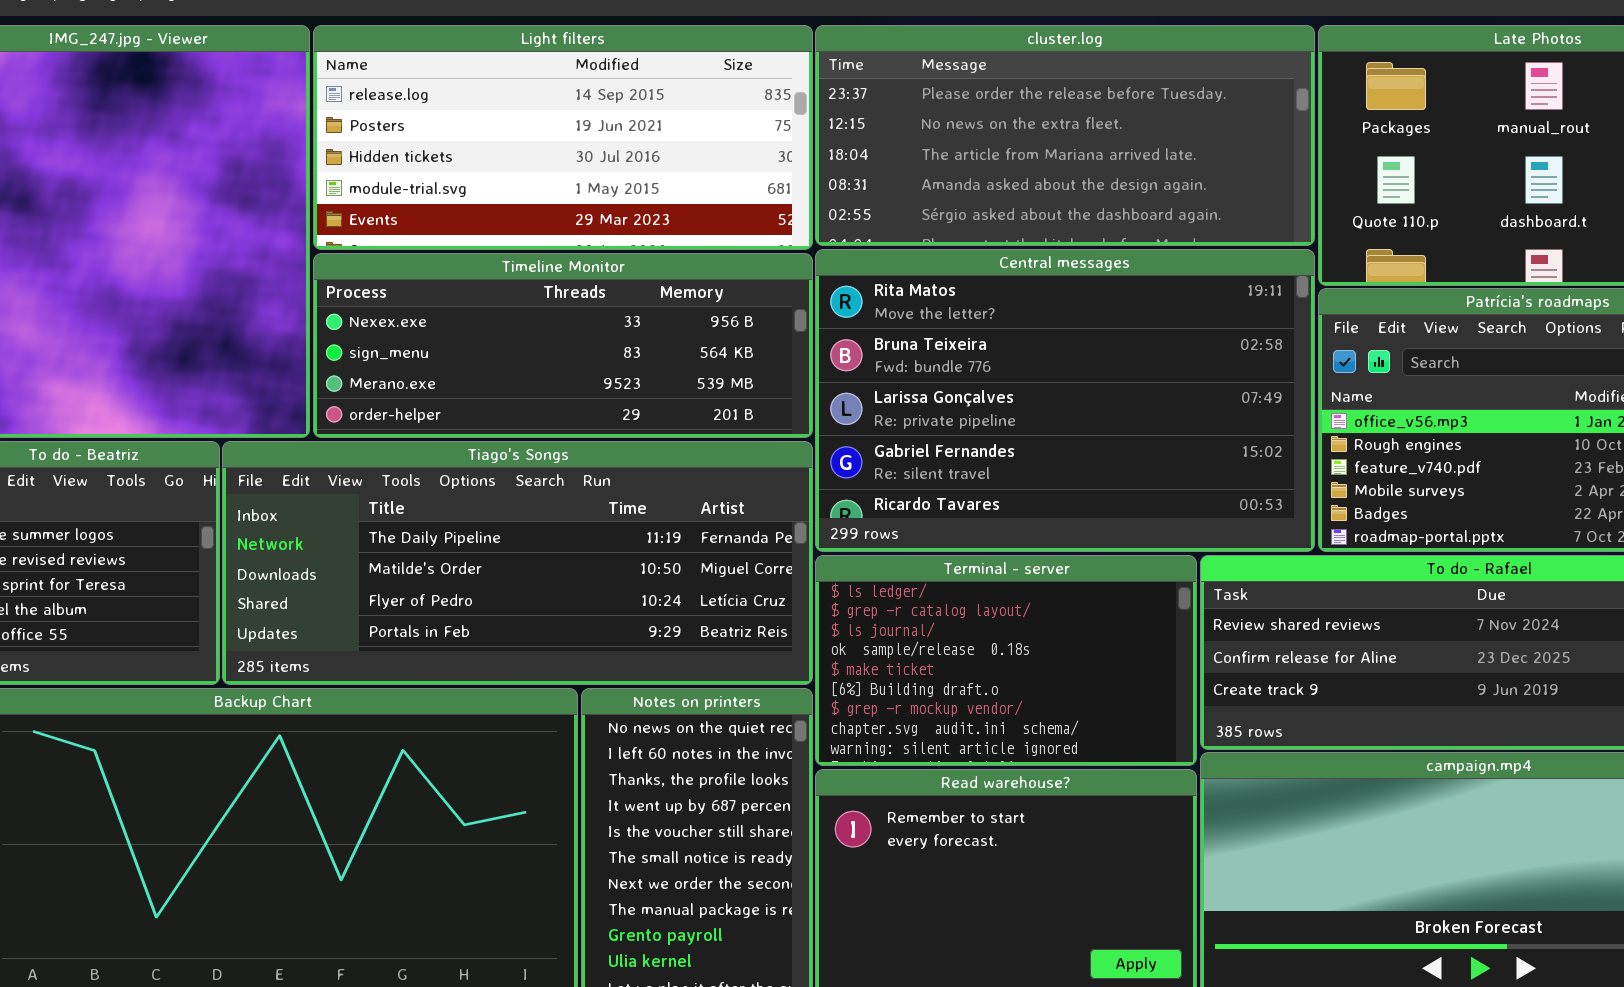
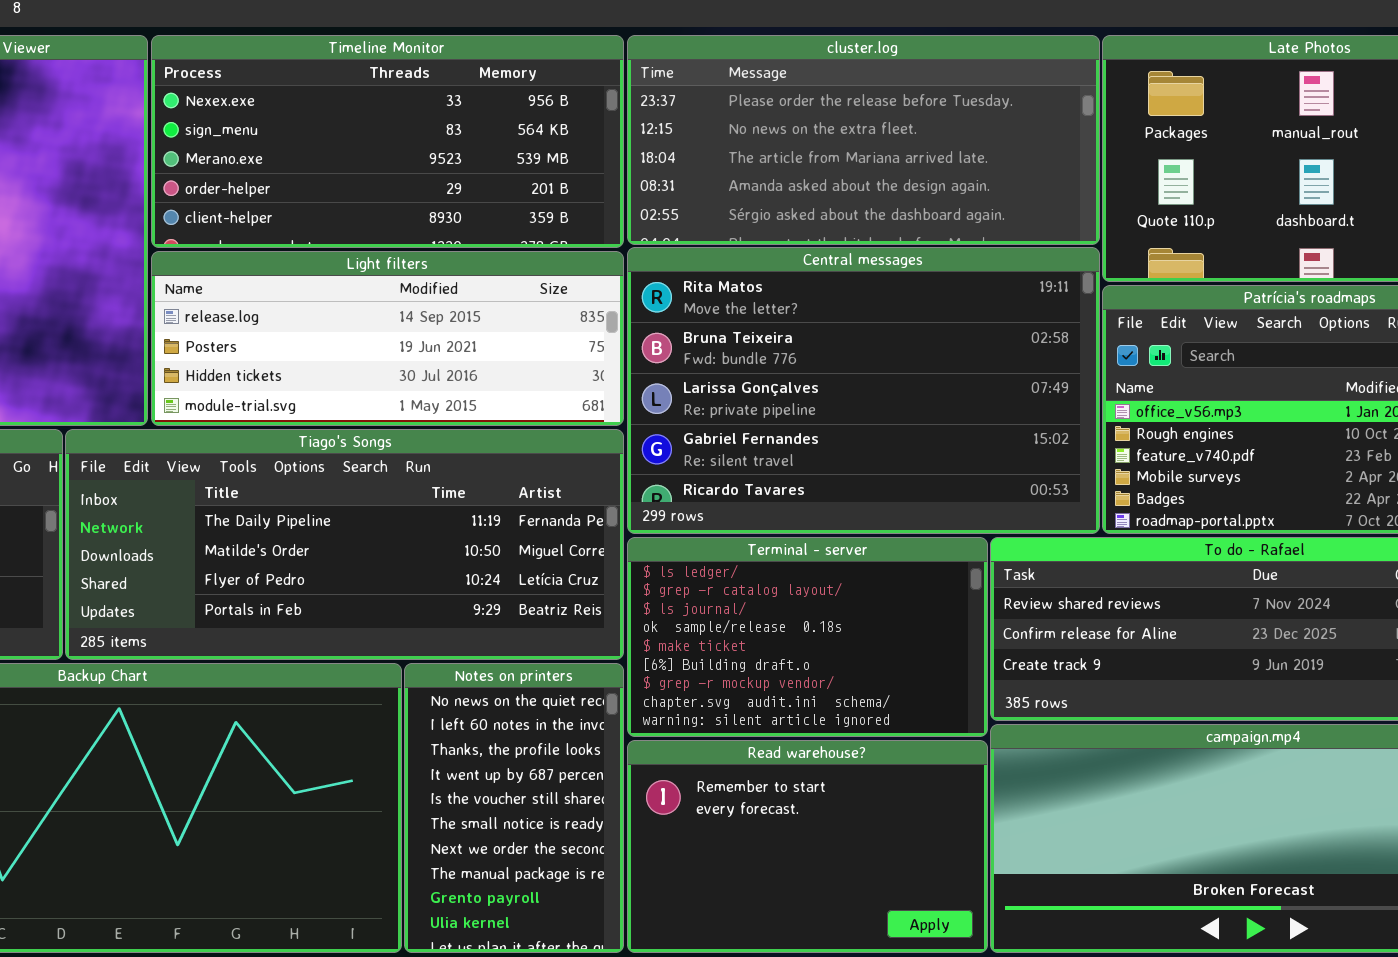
Light filters: [313,25,813,250] -> [151,251,624,426], moved, resized
Timeline Monitor: [313,253,813,438] -> [151,35,624,248], moved, resized

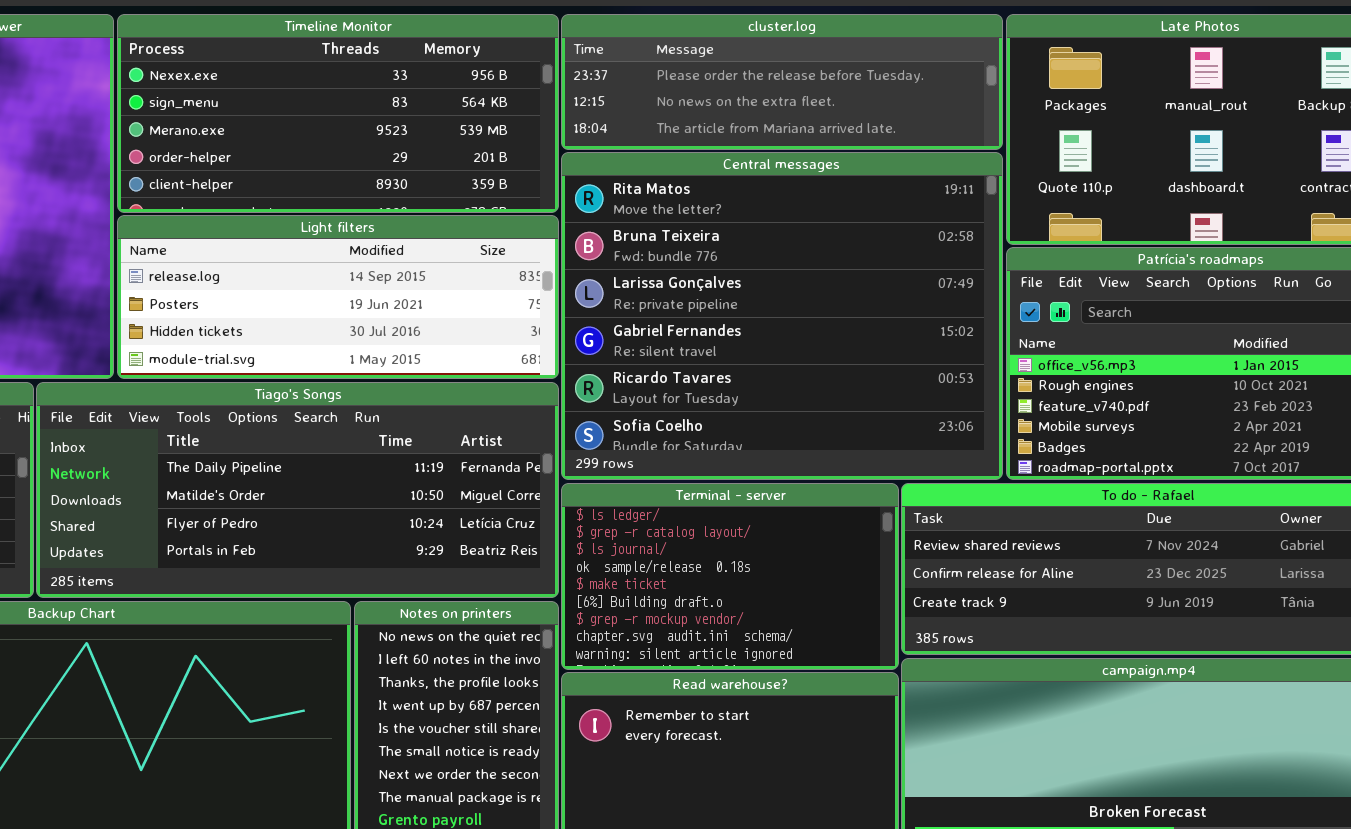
cluster.log: [627,35,1100,245] -> [561,14,1003,150], resized
Central messages: [627,247,1100,534] -> [561,152,1003,480], resized

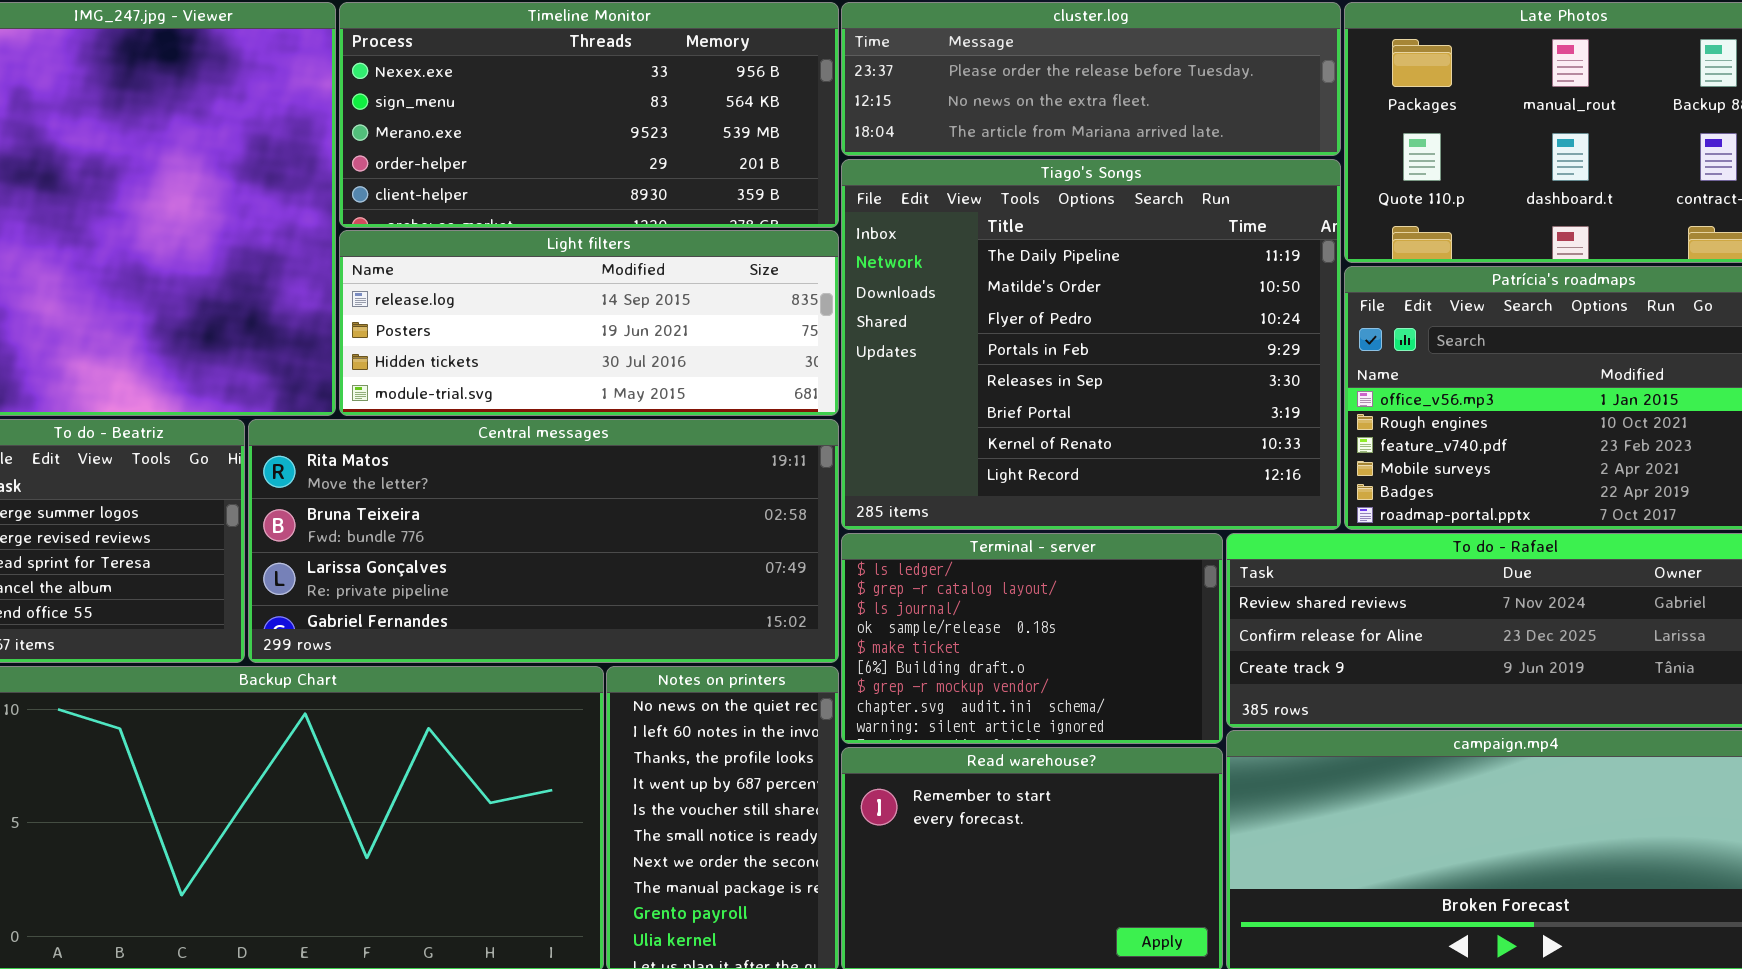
Central messages: [561,152,1003,480] -> [248,419,839,663], moved, resized
Tiago's Songs: [36,382,559,598] -> [841,159,1341,530], moved, resized

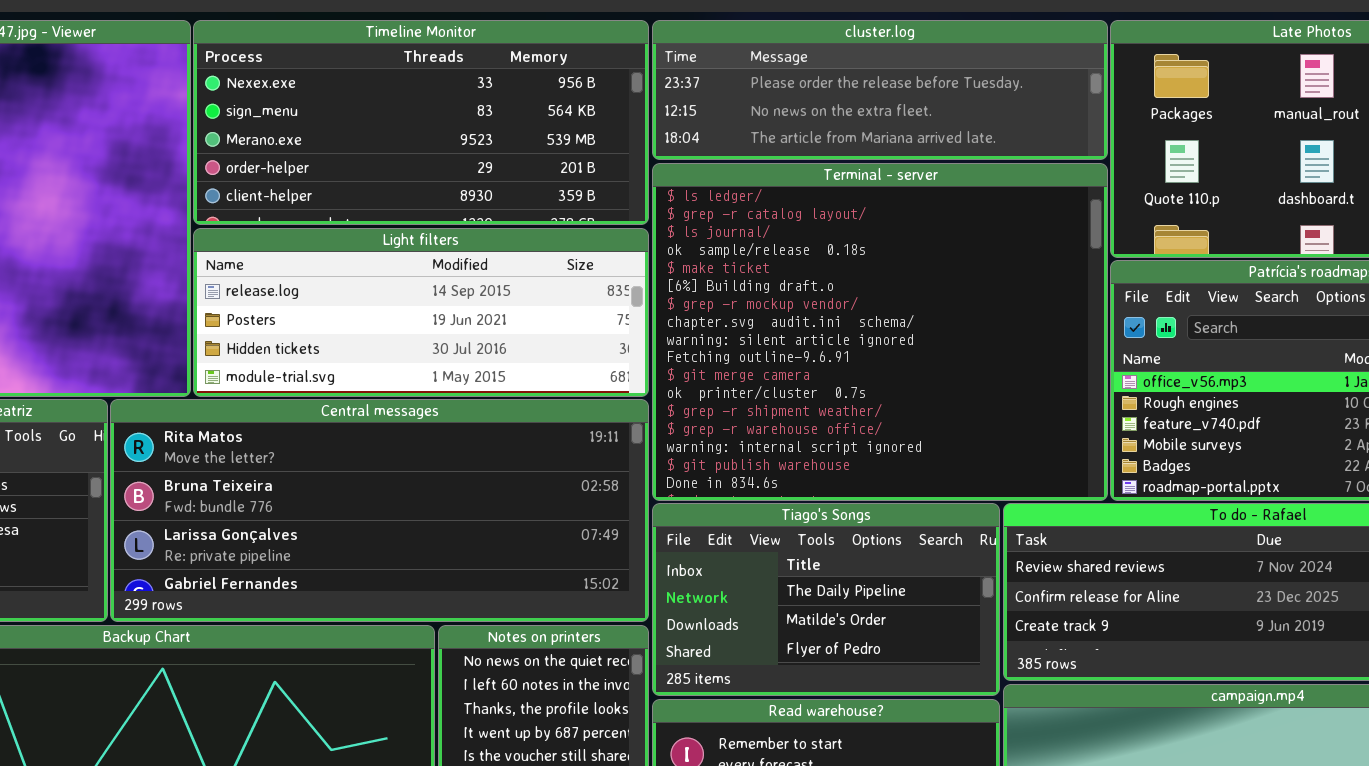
Tiago's Songs: [841,159,1341,530] -> [652,503,1000,696], moved, resized
Terminal - server: [841,533,1223,744] -> [652,163,1108,501], moved, resized

